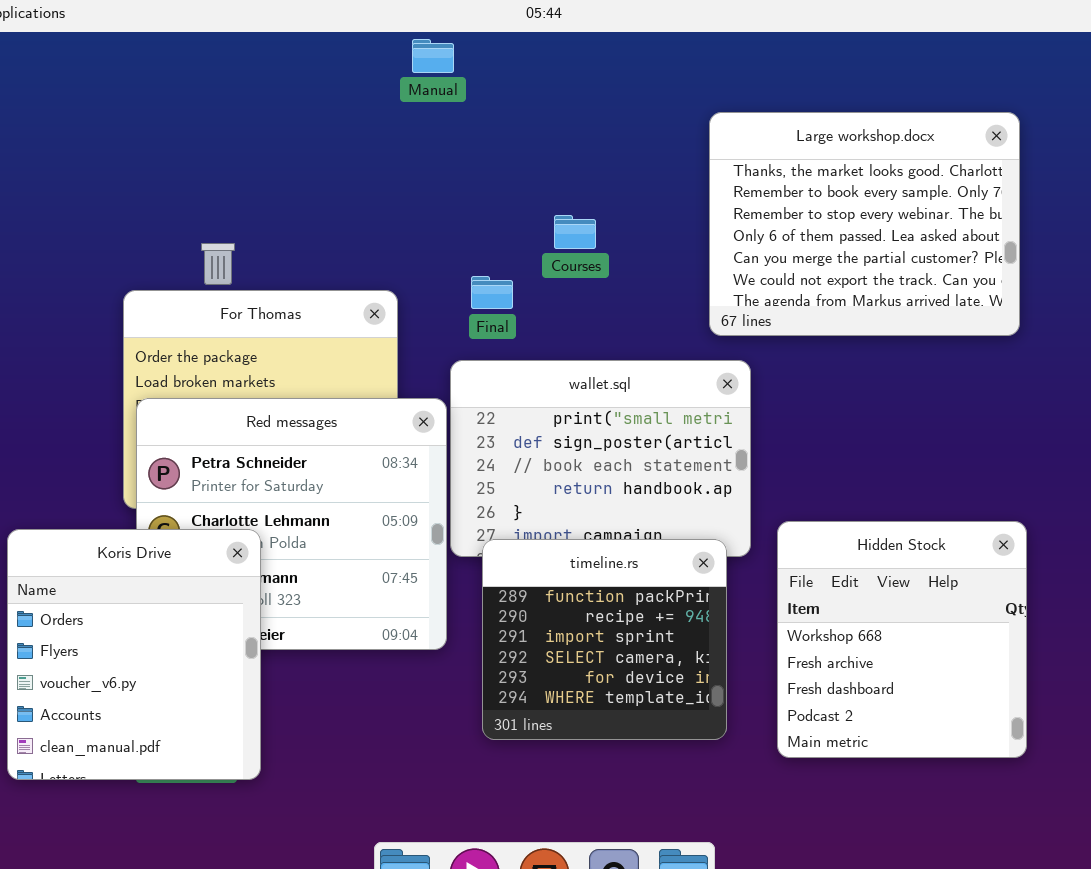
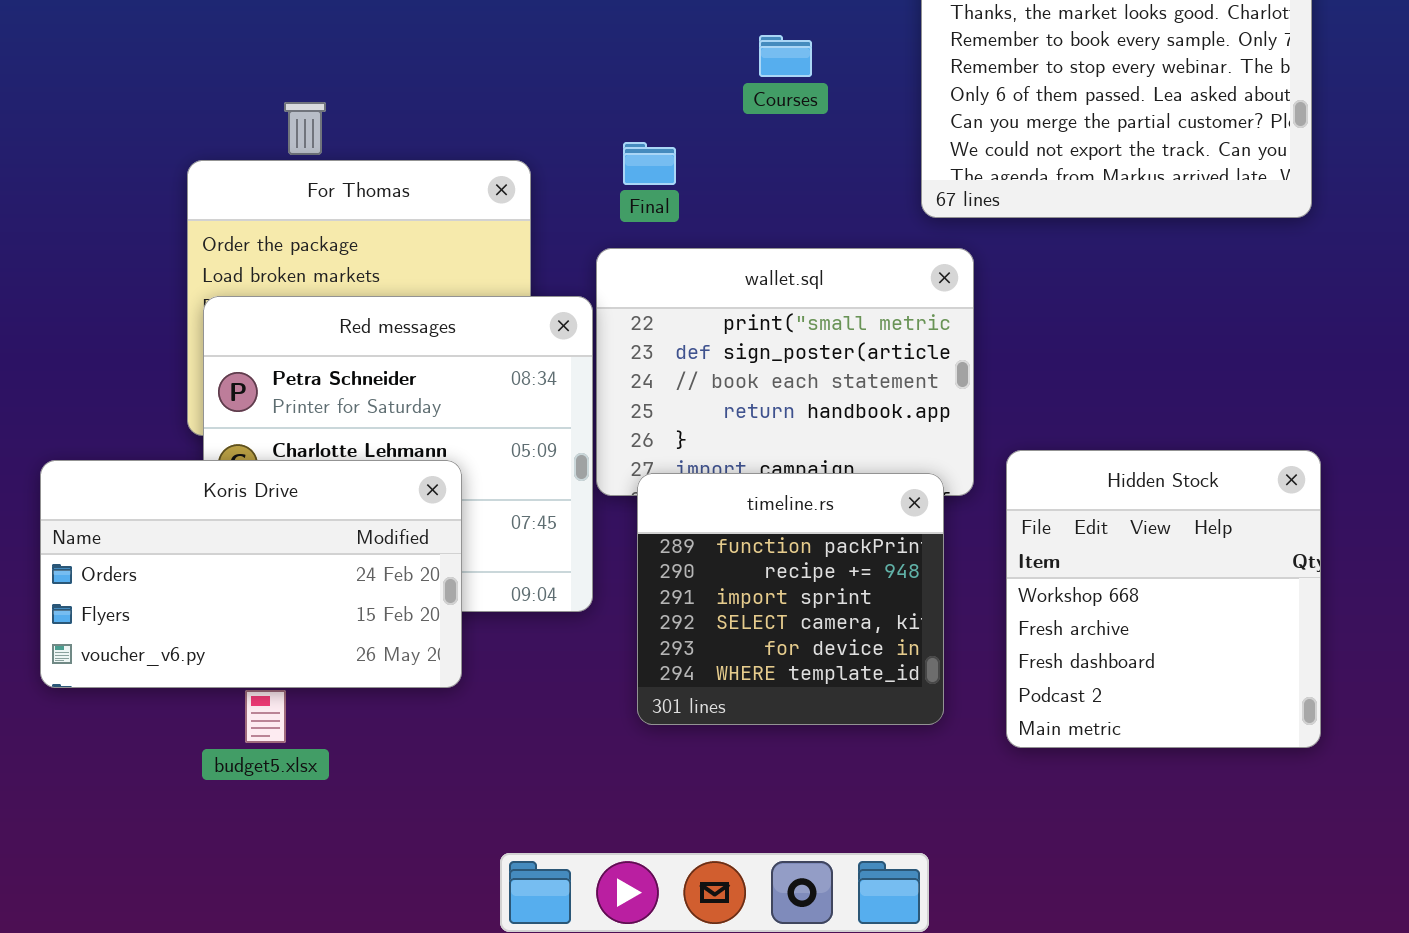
Courses: [554,215,596,249] -> [759,35,812,77], moved
Koris Drive: [7,529,261,780] -> [40,460,462,688], resized

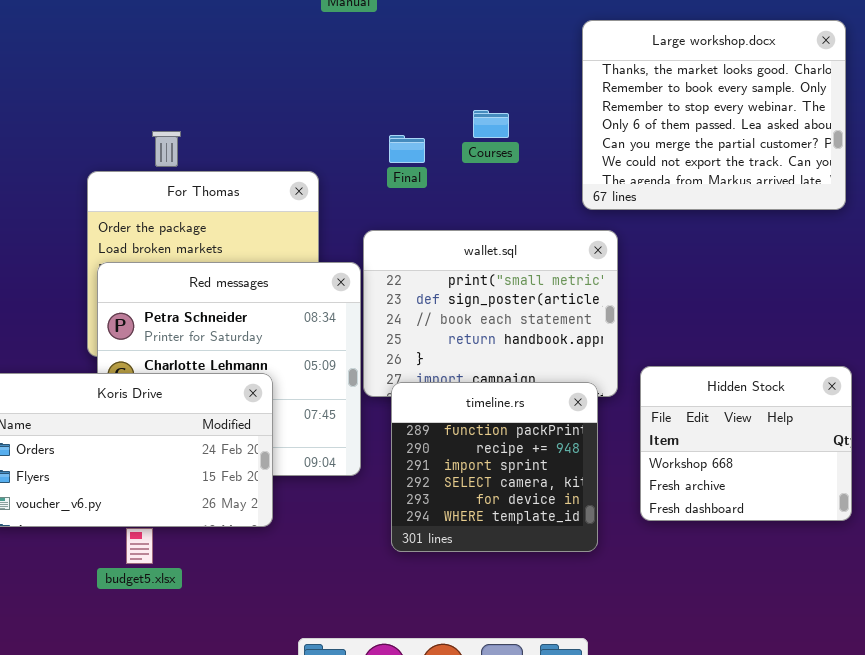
Courses: [759,35,812,77] -> [473,110,509,138], moved
Final: [623,142,676,185] -> [389,135,425,163], moved
Hidden Stock: [1006,450,1321,748] -> [640,366,852,521], resized

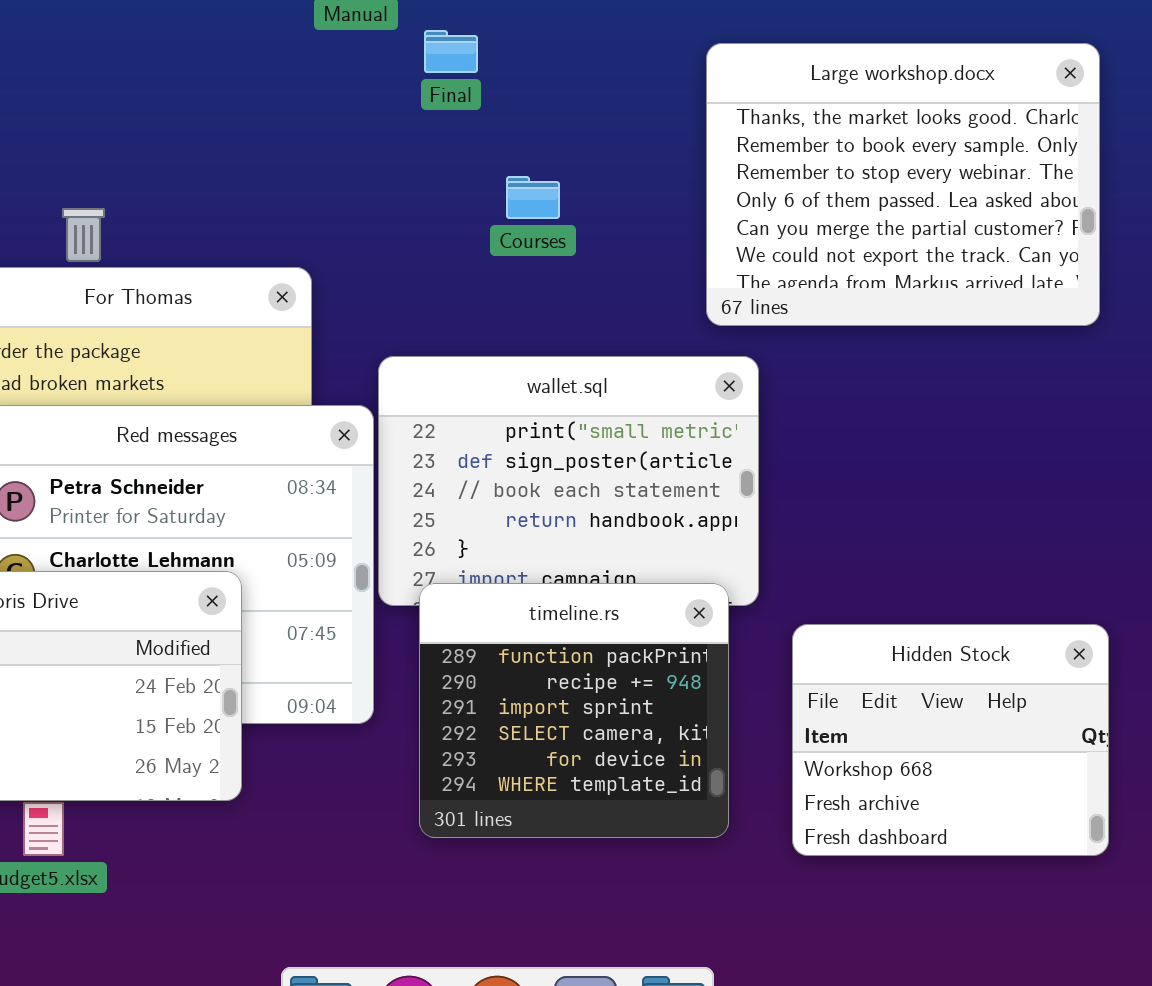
Courses: [473,110,509,138] -> [506,176,560,219], moved
Final: [389,135,425,163] -> [424,30,478,73], moved
Hidden Stock: [640,366,852,521] -> [792,624,1109,856], moved

